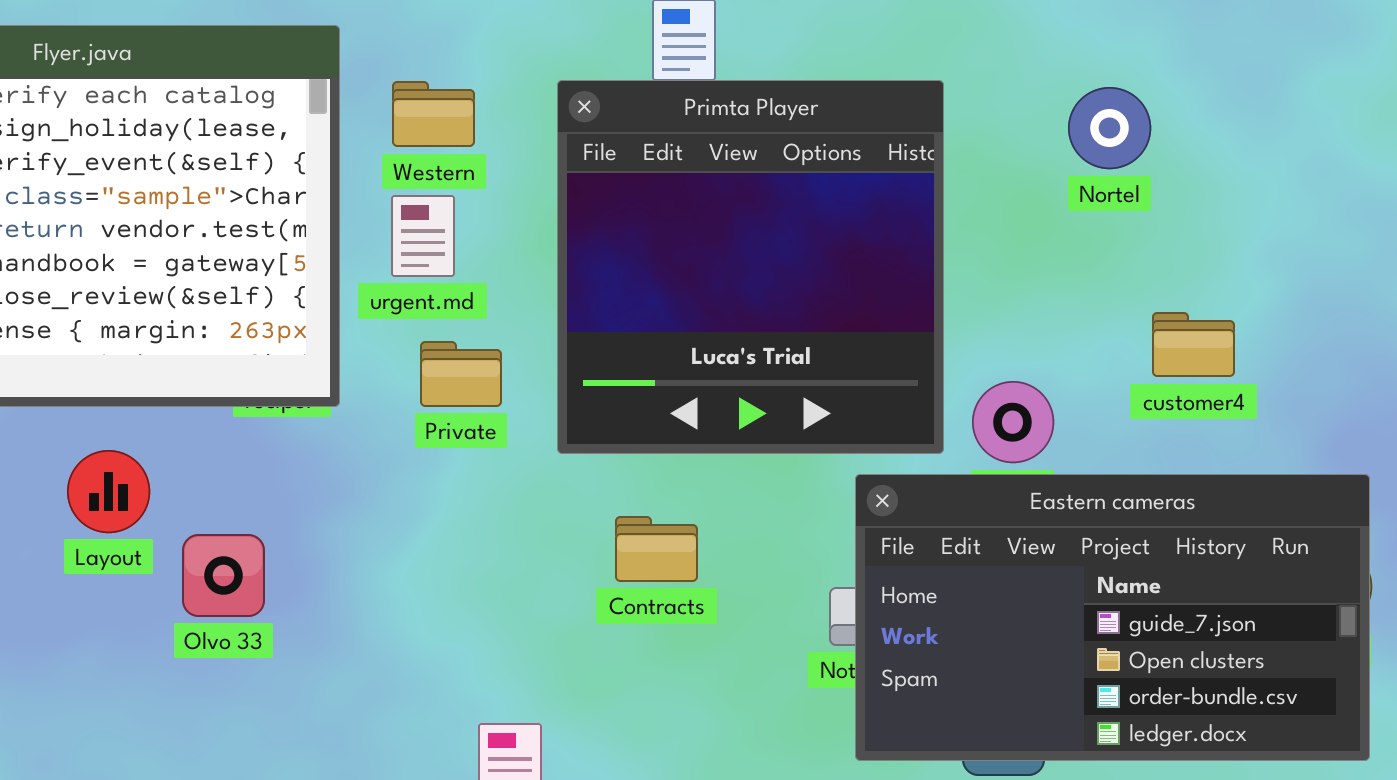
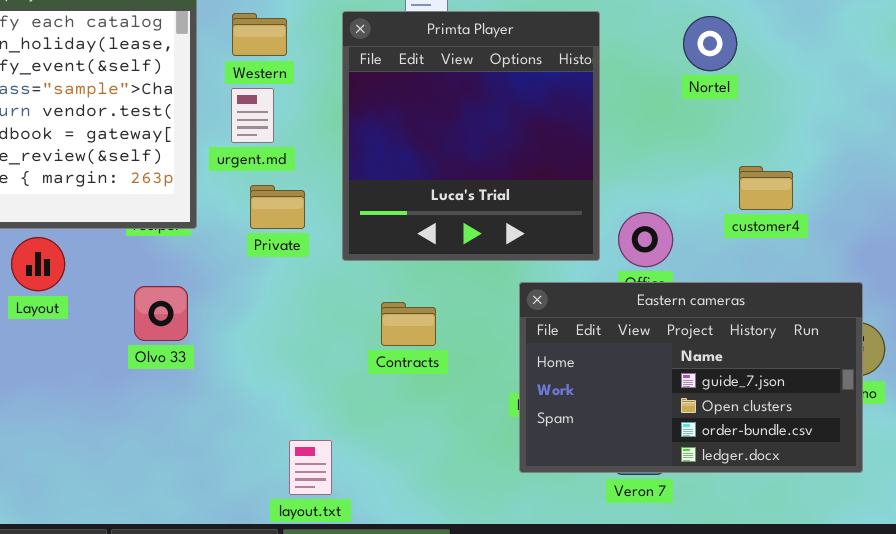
Layout: [67,450,150,533] -> [11,237,65,291], moved
Eastern cameras: [855,474,1370,761] -> [519,282,863,473], moved
Olvo 33: [182,534,265,617] -> [134,286,188,341], moved

